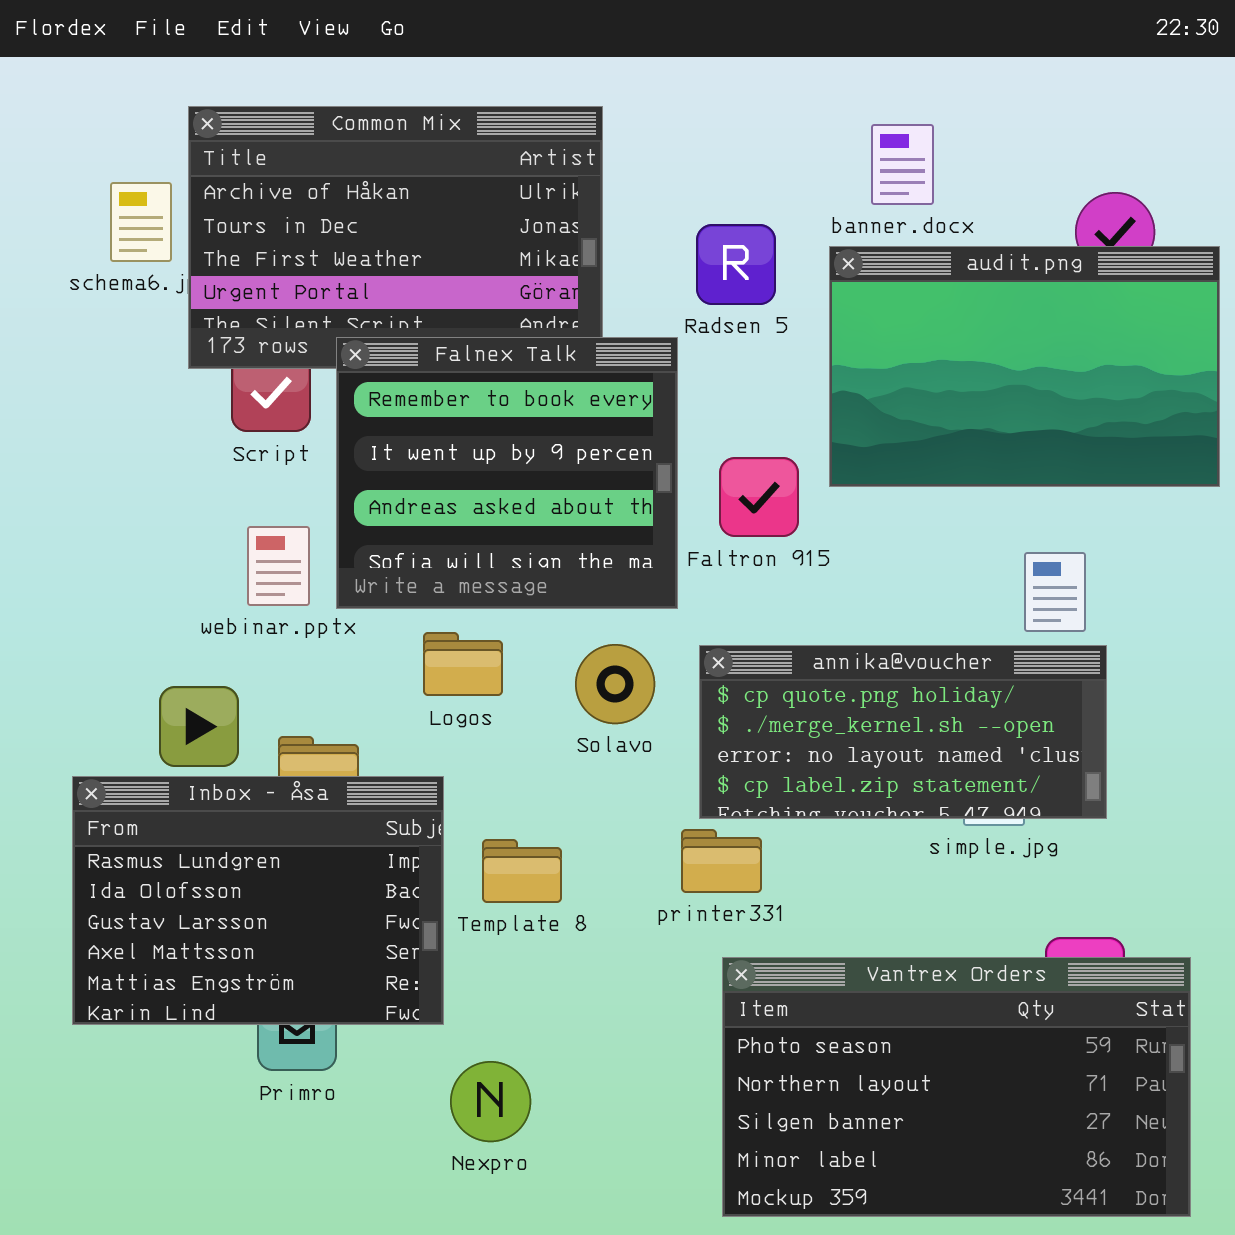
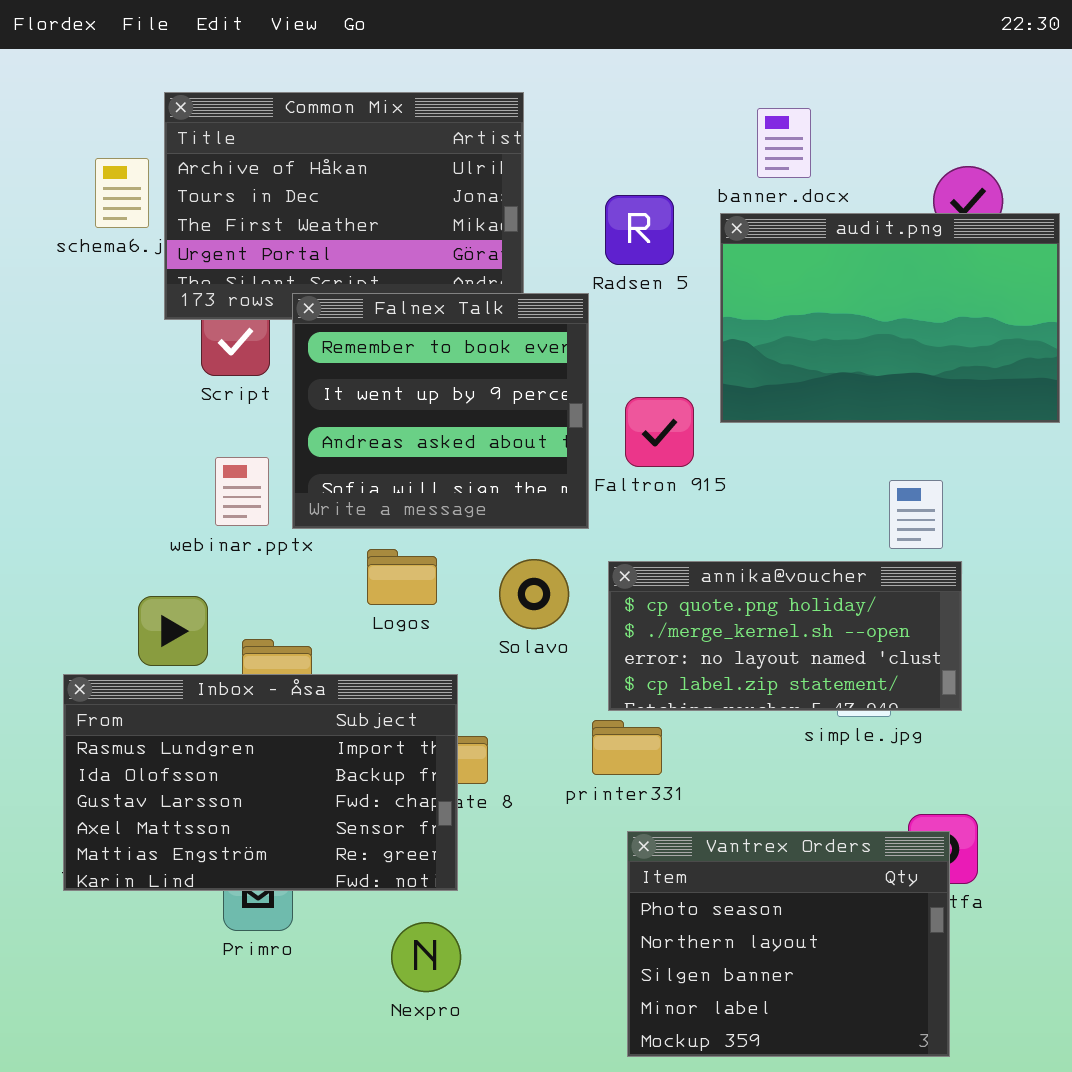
Inbox - Åsa: [72,776,444,1025] -> [63,674,458,891], resized
Vantrex Orders: [722,957,1191,1217] -> [627,831,950,1057], resized

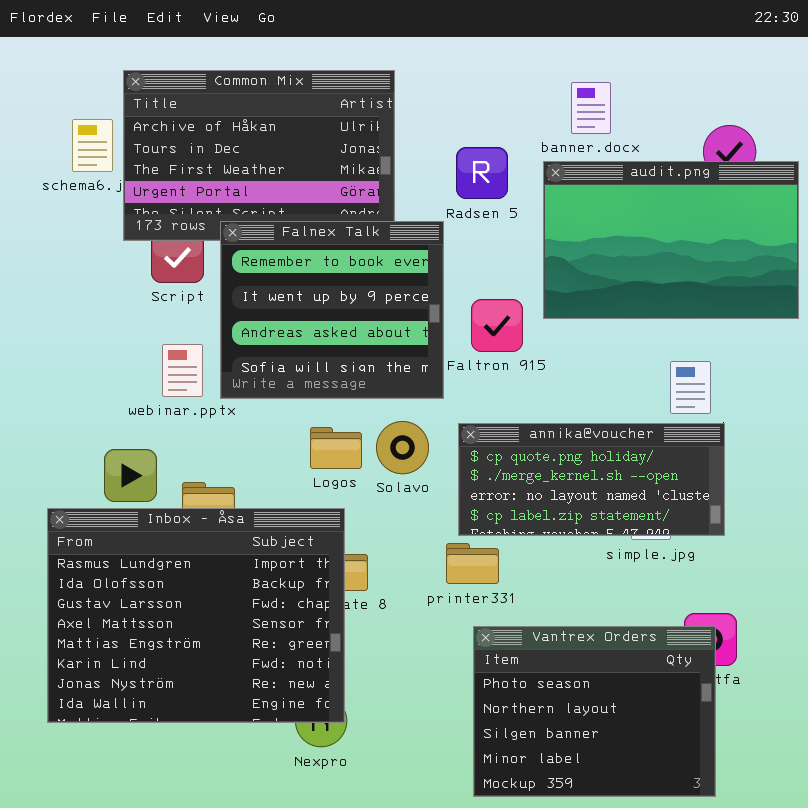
Logos: [367,549,437,605] -> [310,427,362,469], moved
Inbox - Åsa: [63,674,458,891] -> [47,508,345,723], resized

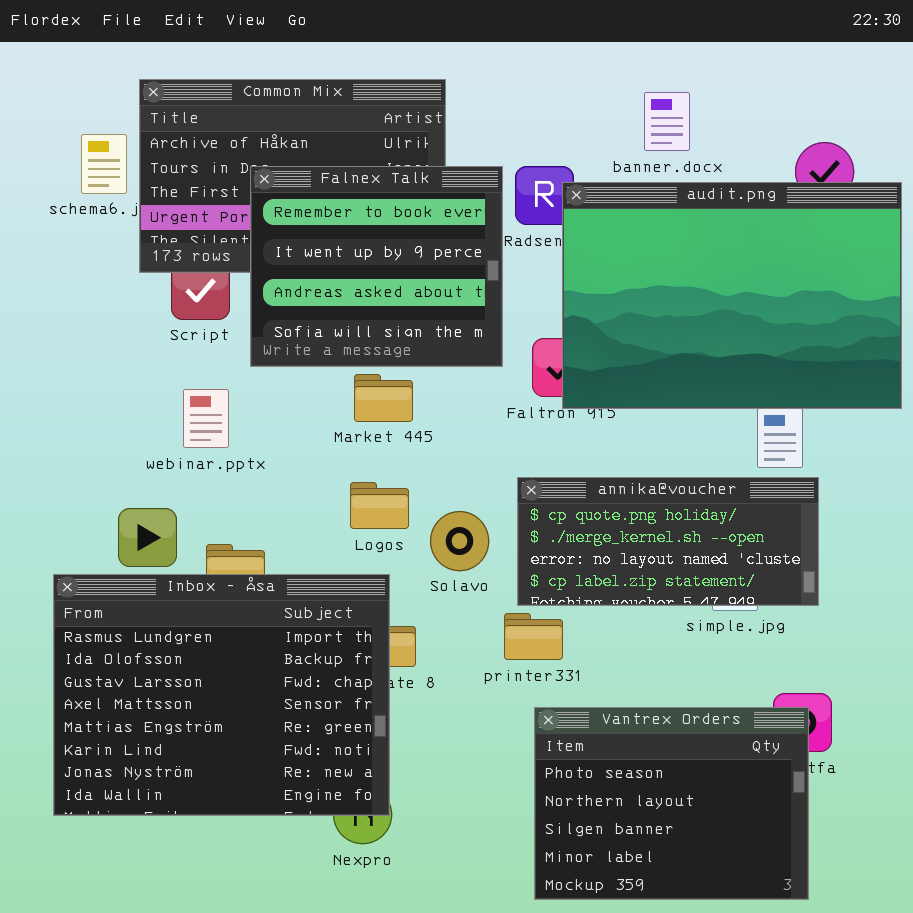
audit.png: [543,161,799,319] -> [562,182,902,409], resized
Falnex Talk: [220,221,444,399] -> [250,166,503,367], moved
Solavo: [376,421,429,474] -> [430,511,489,571], moved

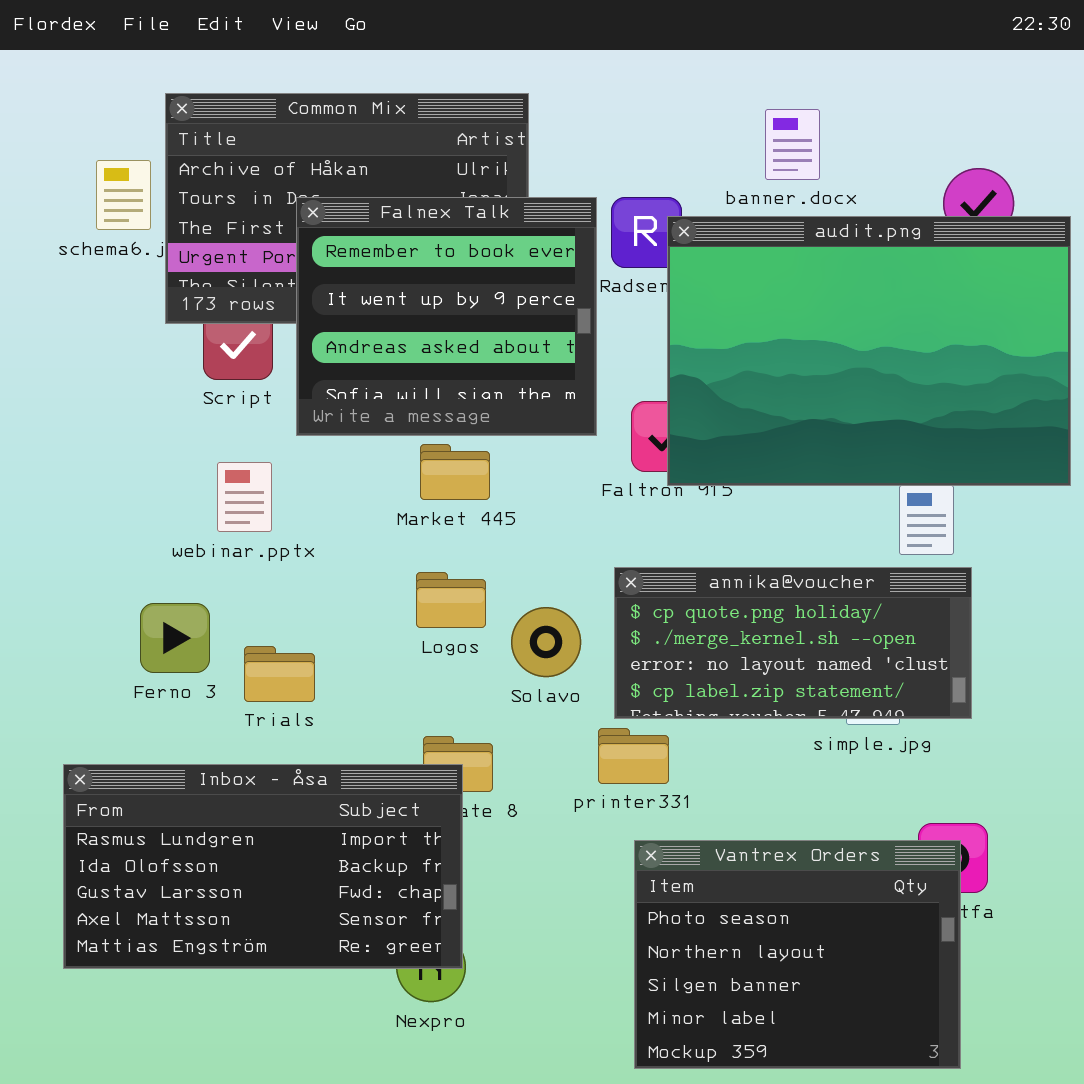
Inbox - Åsa: [53,574,390,816] -> [63,764,463,969], resized

